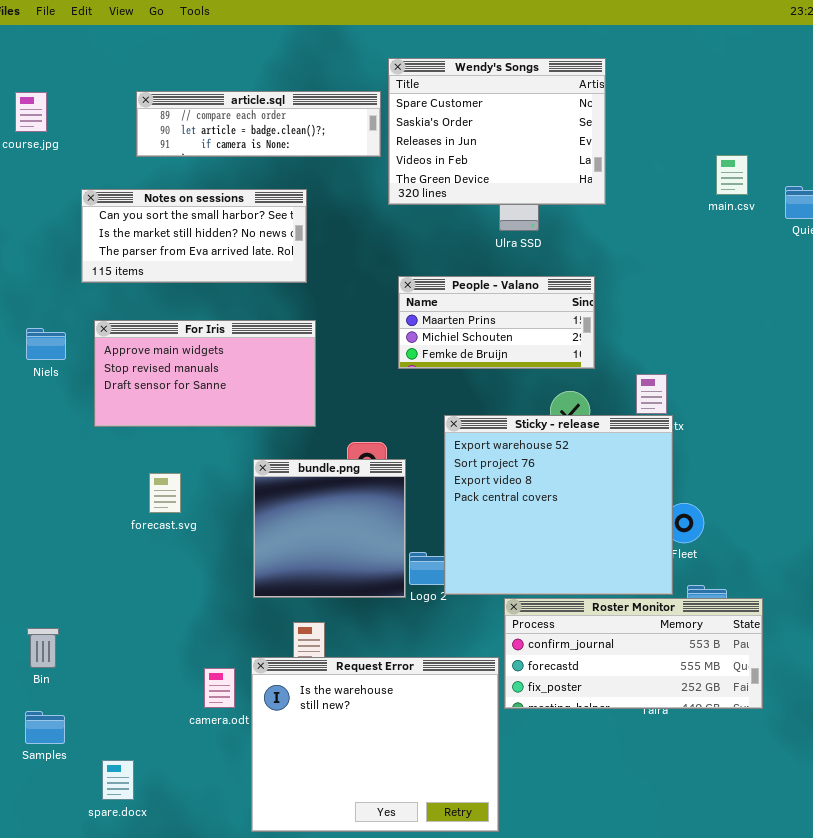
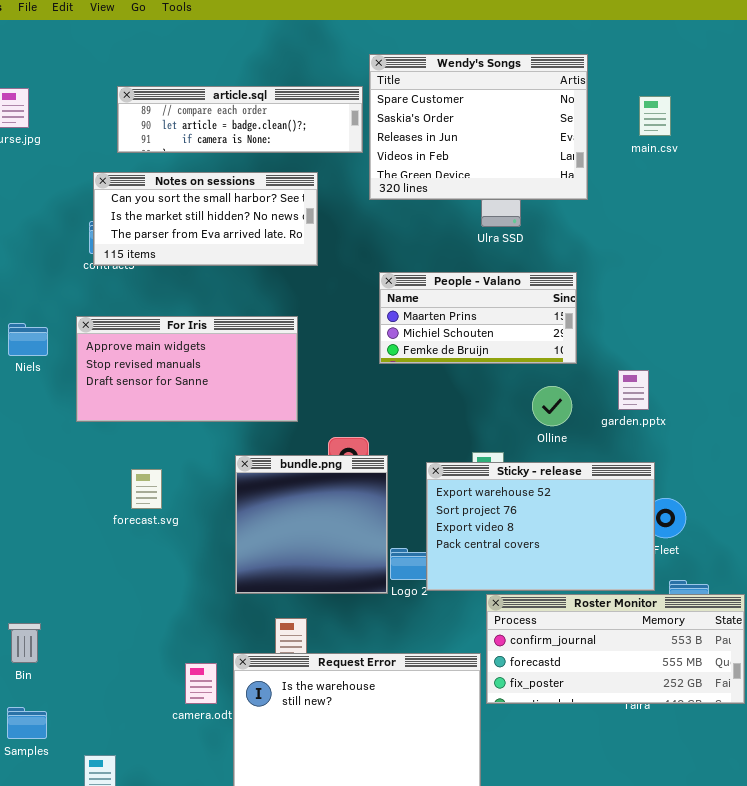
main.csv: [716,155,748,195] -> [639,96,671,136], moved
Notes on sessions: [81,189,307,283] -> [93,172,318,266], moved
Sticky - release: [444,415,673,595] -> [426,462,655,591], resized

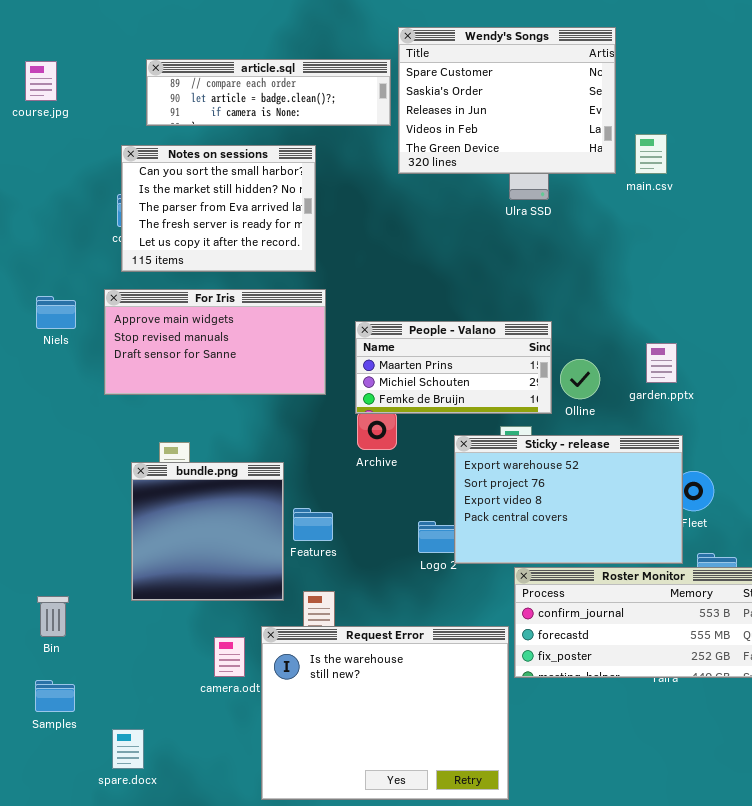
main.csv: [639,96,671,136] -> [635,134,667,174], moved
Notes on sessions: [93,172,318,266] -> [121,145,316,272], resized
People - Valano: [379,272,577,364] -> [355,321,552,414], moved
bundle.png: [235,455,388,594] -> [131,462,284,601], moved

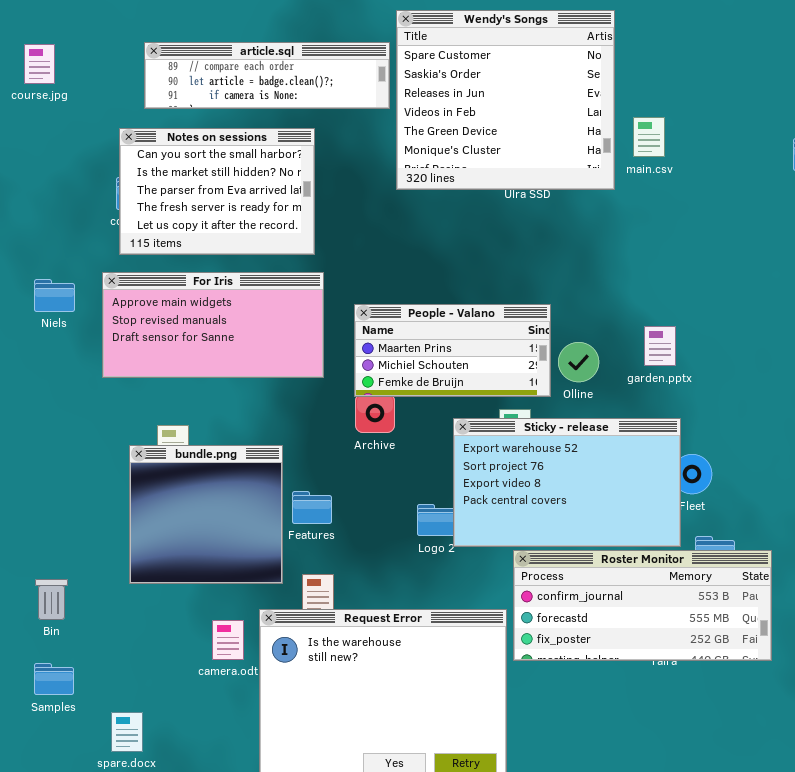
Wendy's Songs: [398,27,616,174] -> [396,10,615,190], resized

